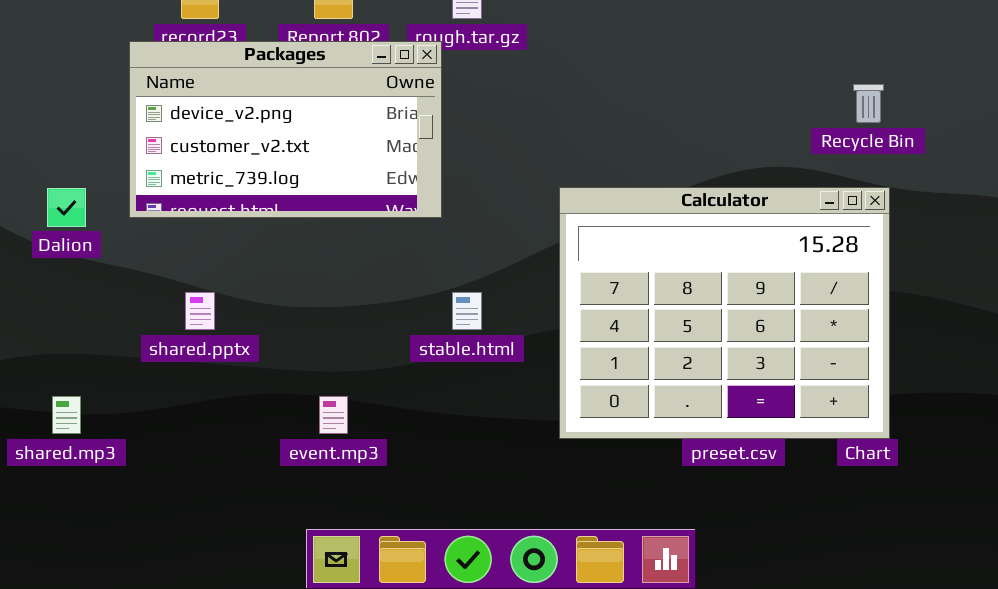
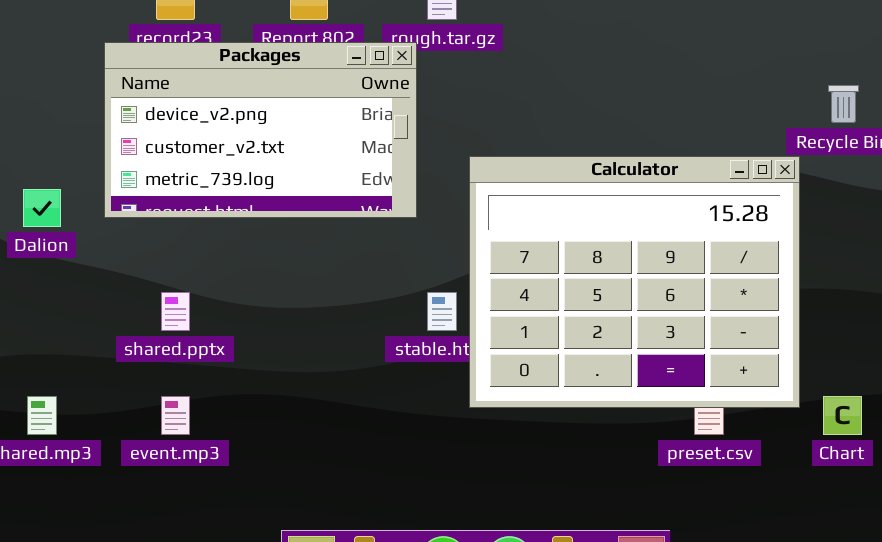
Calculator: [559,187,890,439] -> [469,156,800,408], moved
event.mp3: [319,396,348,434] -> [161,396,190,435], moved

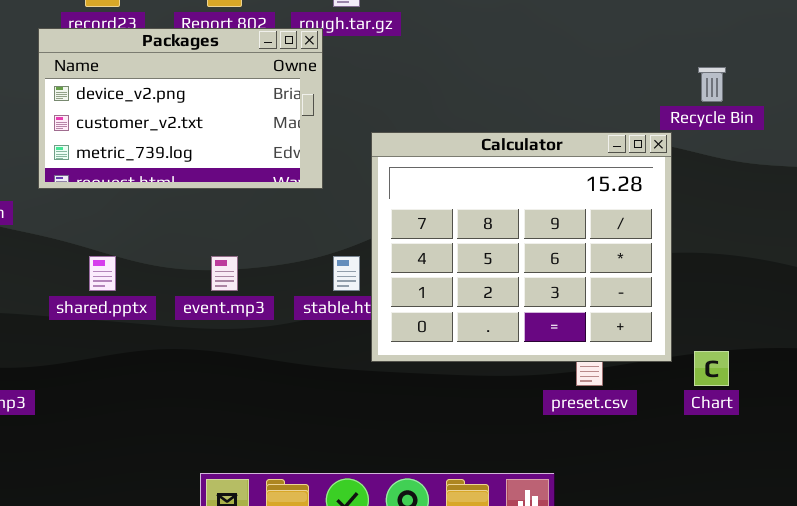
event.mp3: [161,396,190,435] -> [211,256,238,291], moved

